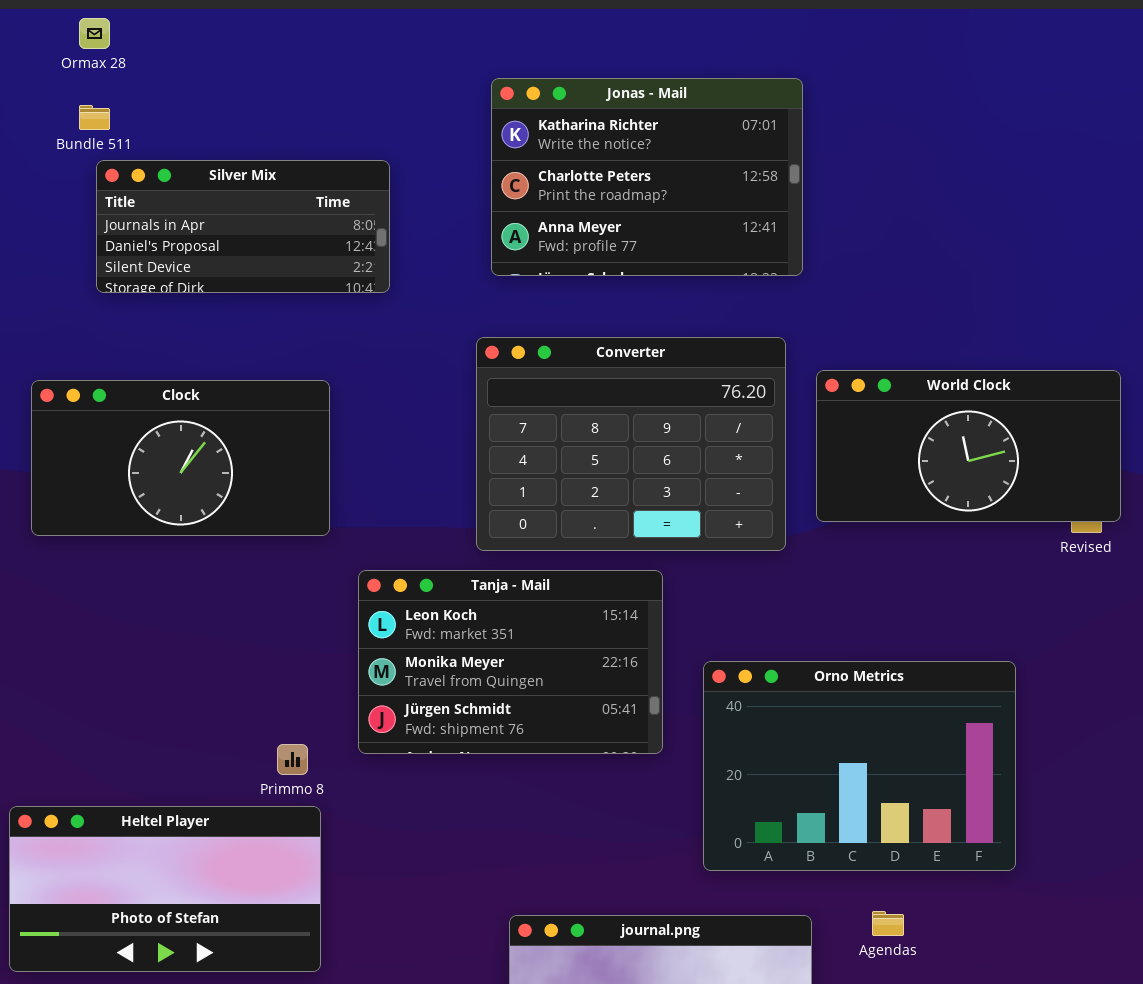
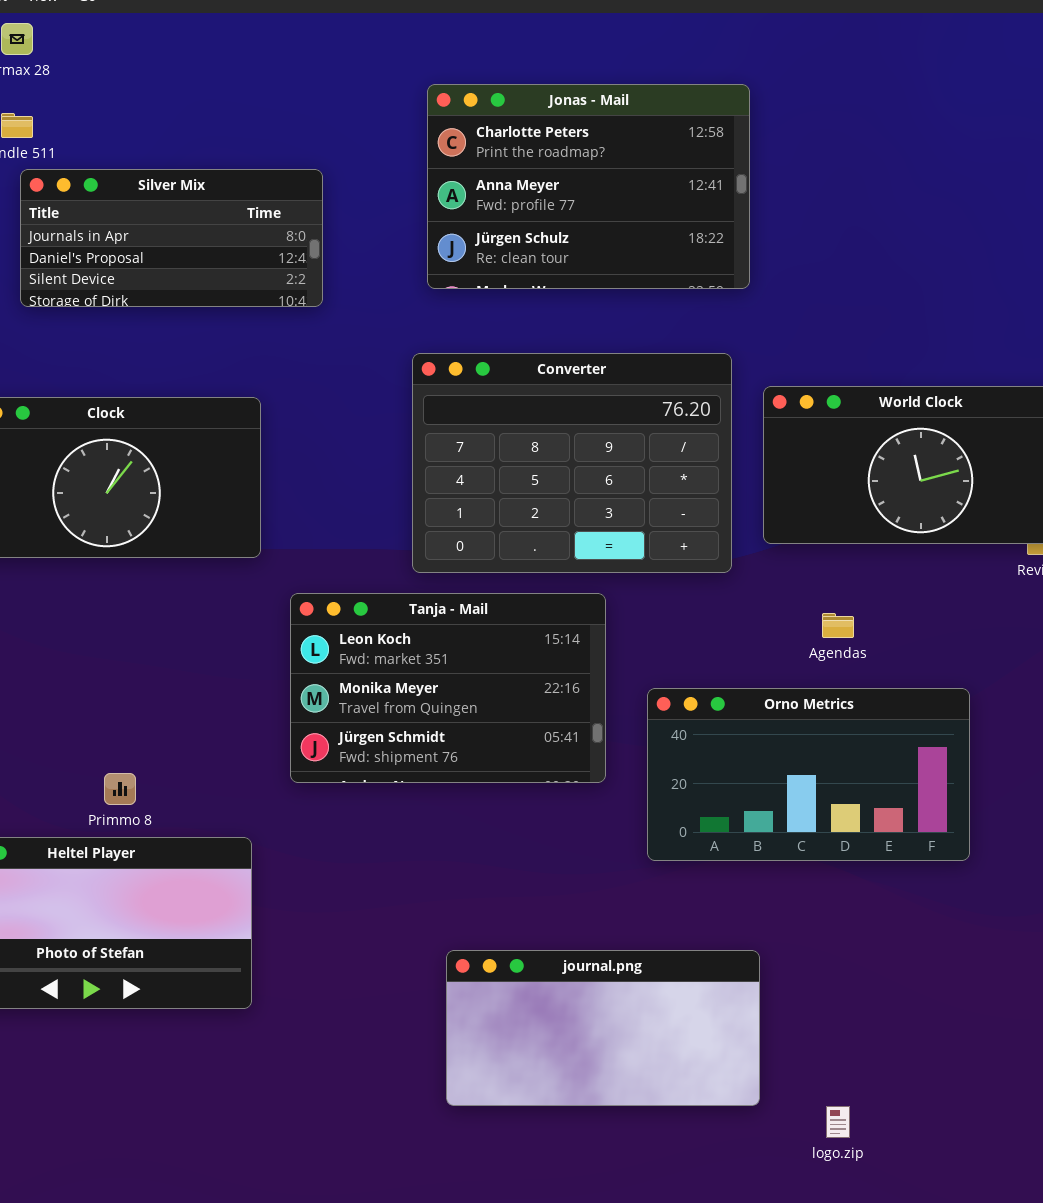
Jonas - Mail: [491,78,803,276] -> [427,84,750,289], scrolled down 1 row
Orno Metrics: [703,661,1016,871] -> [647,688,970,861], resized
Primmo 8: [277,744,308,775] -> [104,773,136,805], moved
Agendas: [872,911,904,936] -> [822,613,854,638], moved

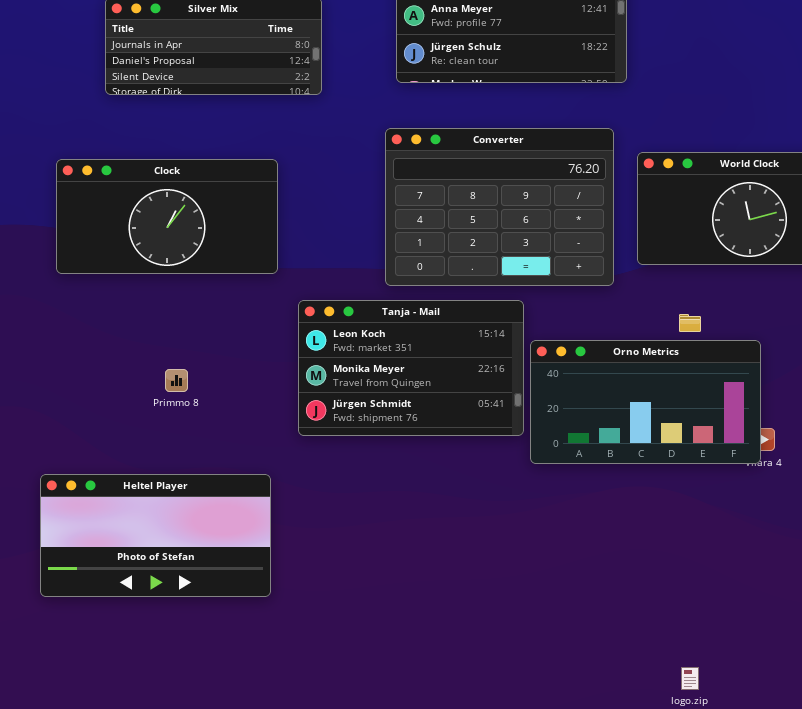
Orno Metrics: [647,688,970,861] -> [530,340,761,464], moved
Primmo 8: [104,773,136,805] -> [165,369,188,392], moved
journal.png: [446,950,760,1106] -> none, closed

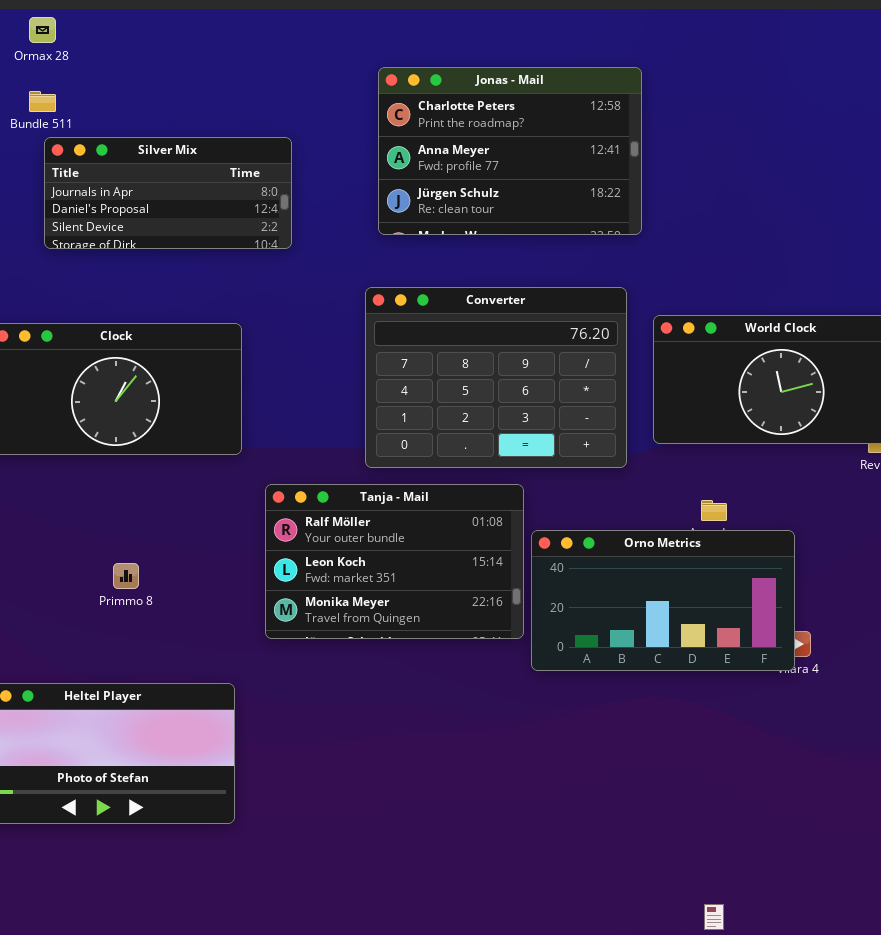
Tanja - Mail: [298,300,524,436] -> [265,484,524,639], scrolled up 1 row

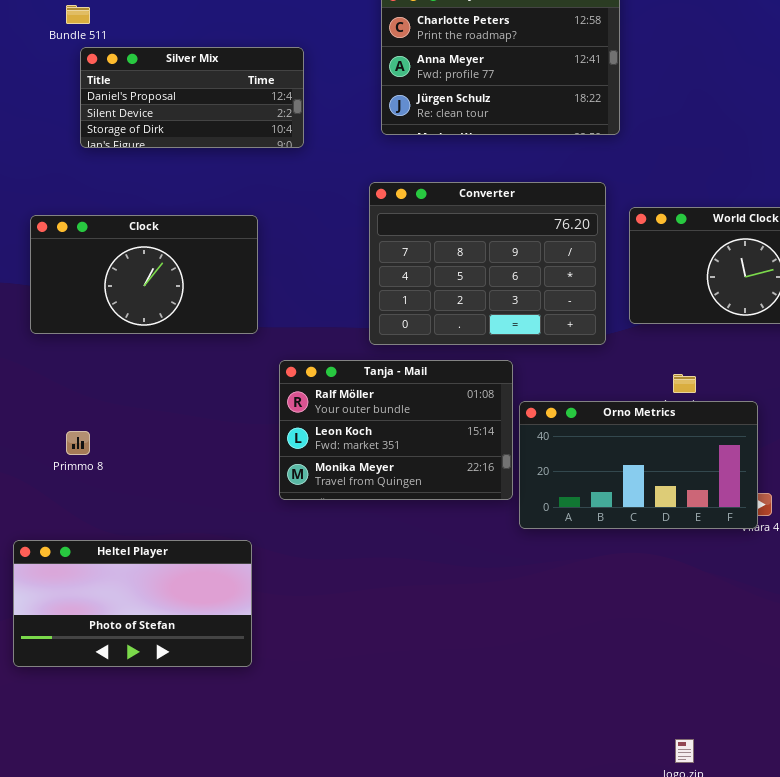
Silver Mix: [44,137,292,249] -> [80,47,304,148], scrolled down 1 row
Primmo 8: [113,563,139,589] -> [66,431,90,455], moved

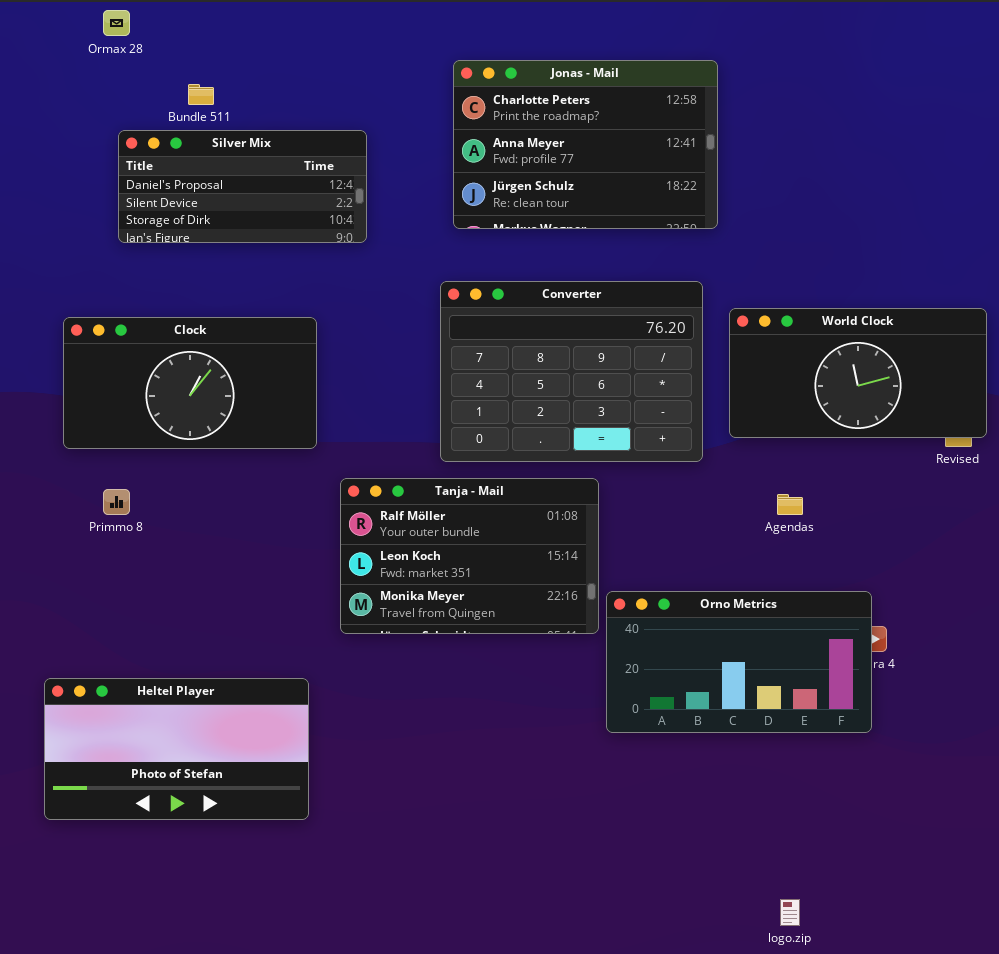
Bundle 511: [66,5,90,24] -> [188,84,214,105], moved
Orno Metrics: [519,401,758,529] -> [606,591,872,733], moved
Primmo 8: [66,431,90,455] -> [103,489,130,515], moved

